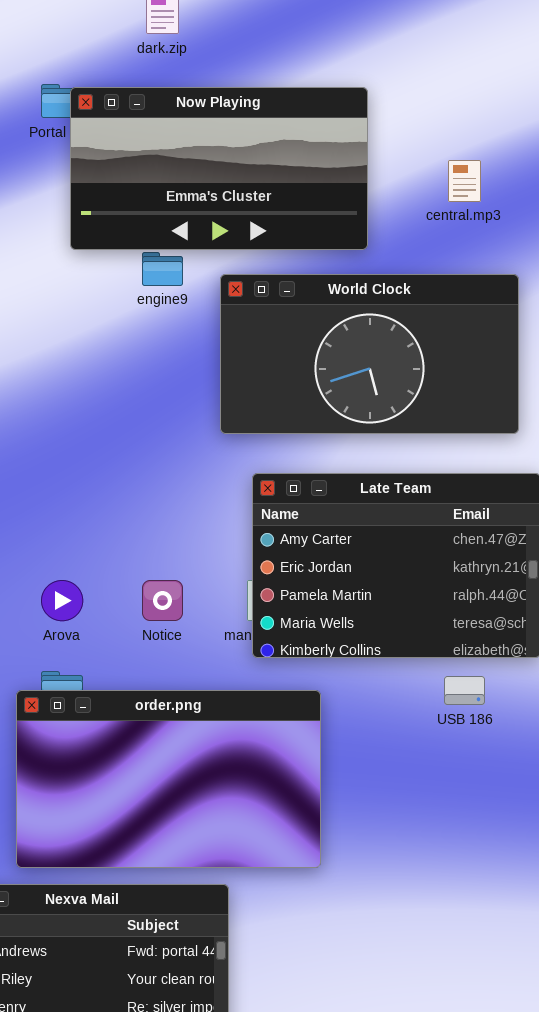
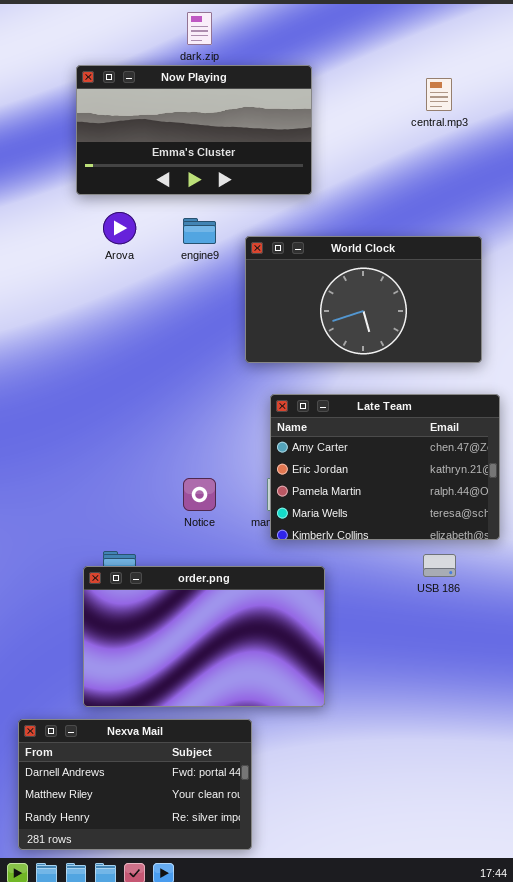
Now Playing: [70,87,368,250] -> [76,65,312,195], moved
central.mp3: [448,160,481,202] -> [426,78,452,111], moved
Arova: [41,580,83,621] -> [103,212,136,244], moved

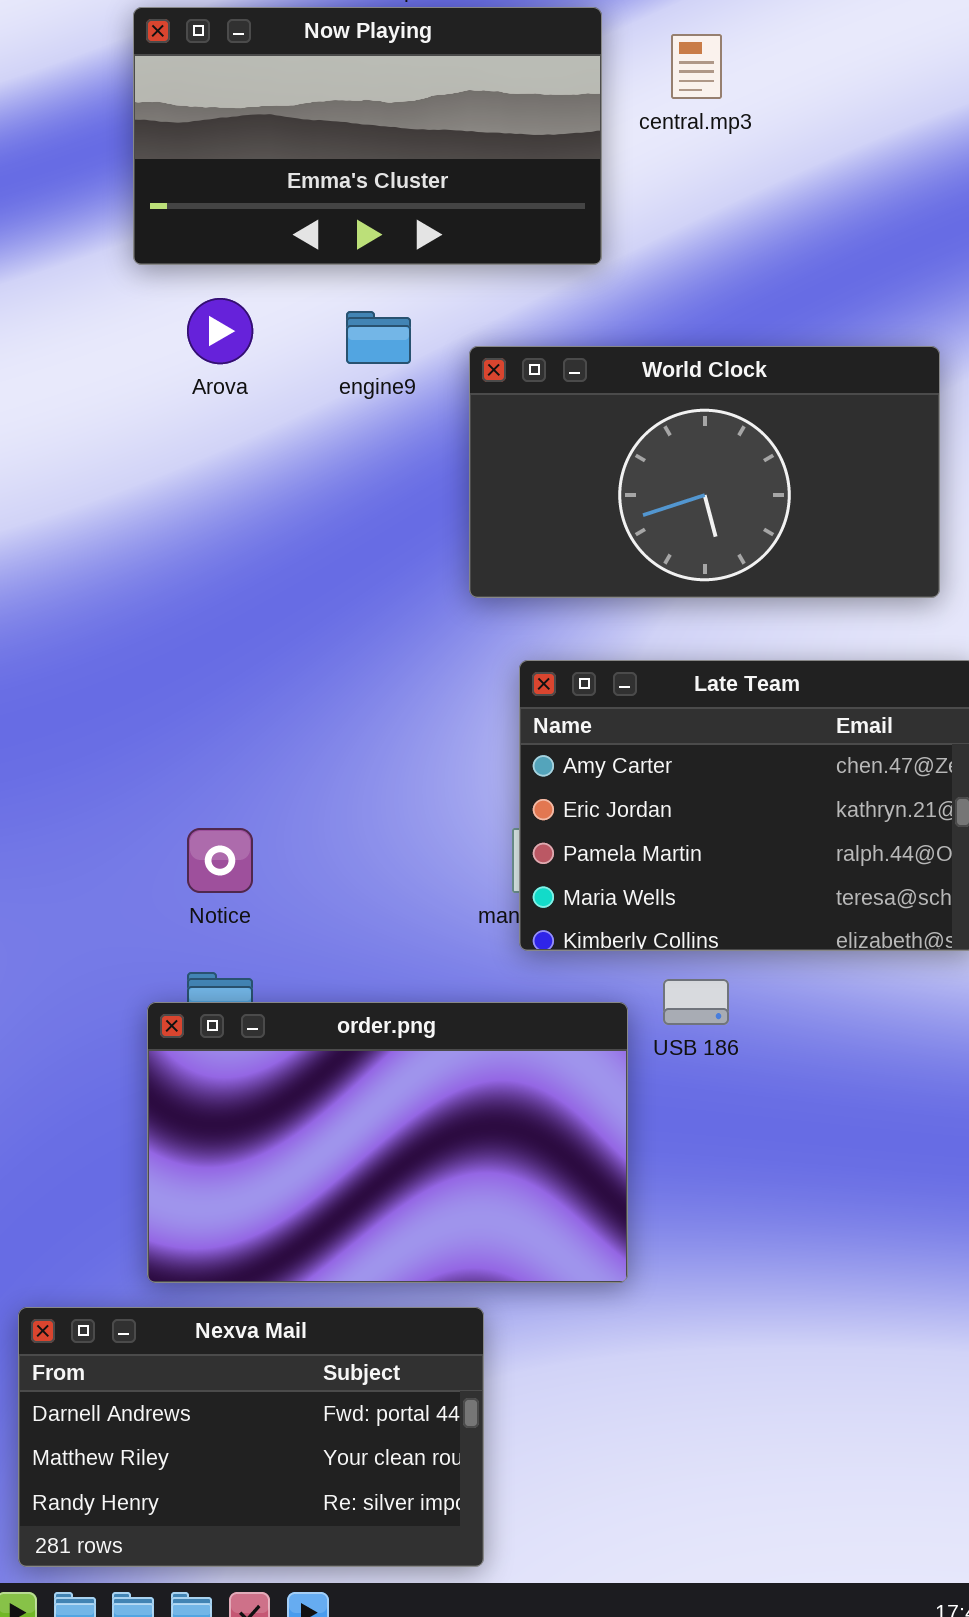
central.mp3: [426,78,452,111] -> [671,34,722,99], moved
Notice: [183,478,216,511] -> [187,828,253,893], moved
USB 186: [423,554,456,577] -> [663,979,729,1025], moved

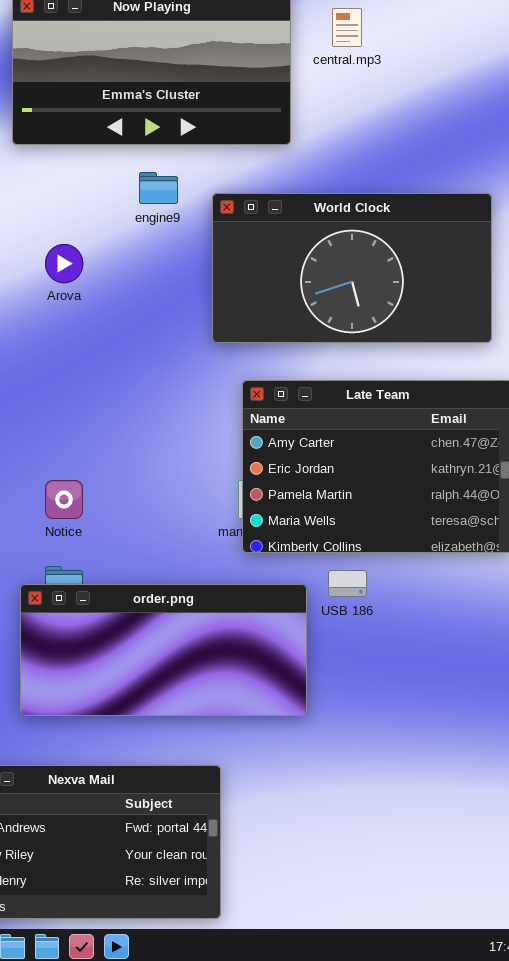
Arova: [187,298,253,364] -> [45,244,83,283], moved
order.png: [147,1002,628,1283] -> [20,584,307,716], resized

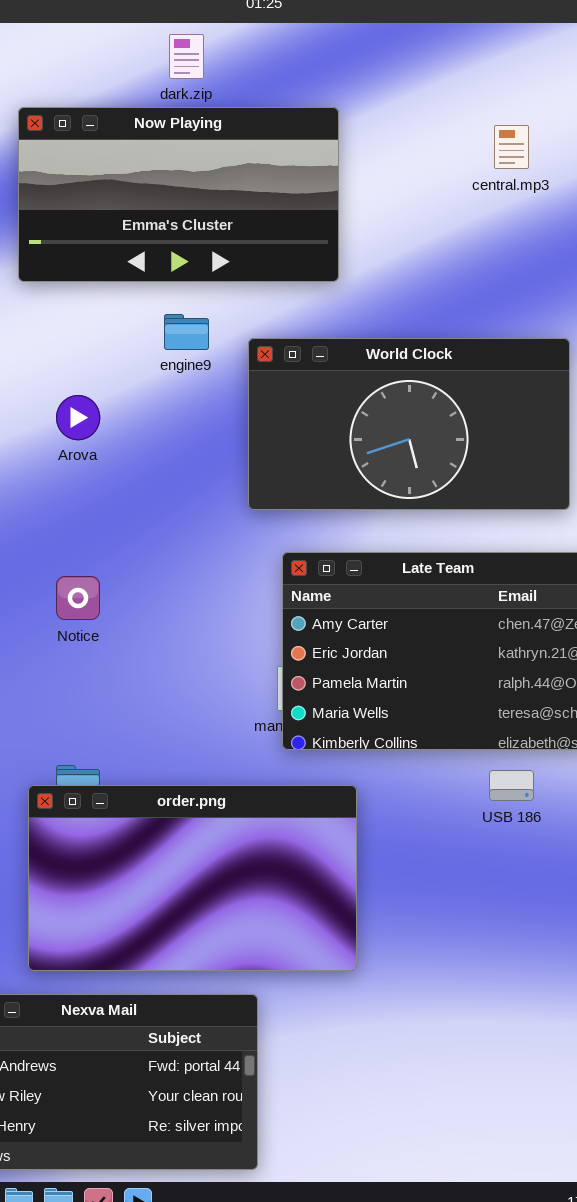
central.mp3: [332,8,362,47] -> [494,125,529,169], moved
Notice: [45,480,83,519] -> [56,576,100,620], moved
USB 186: [328,570,367,597] -> [489,770,534,801], moved
order.png: [20,584,307,716] -> [28,785,357,971], resized

